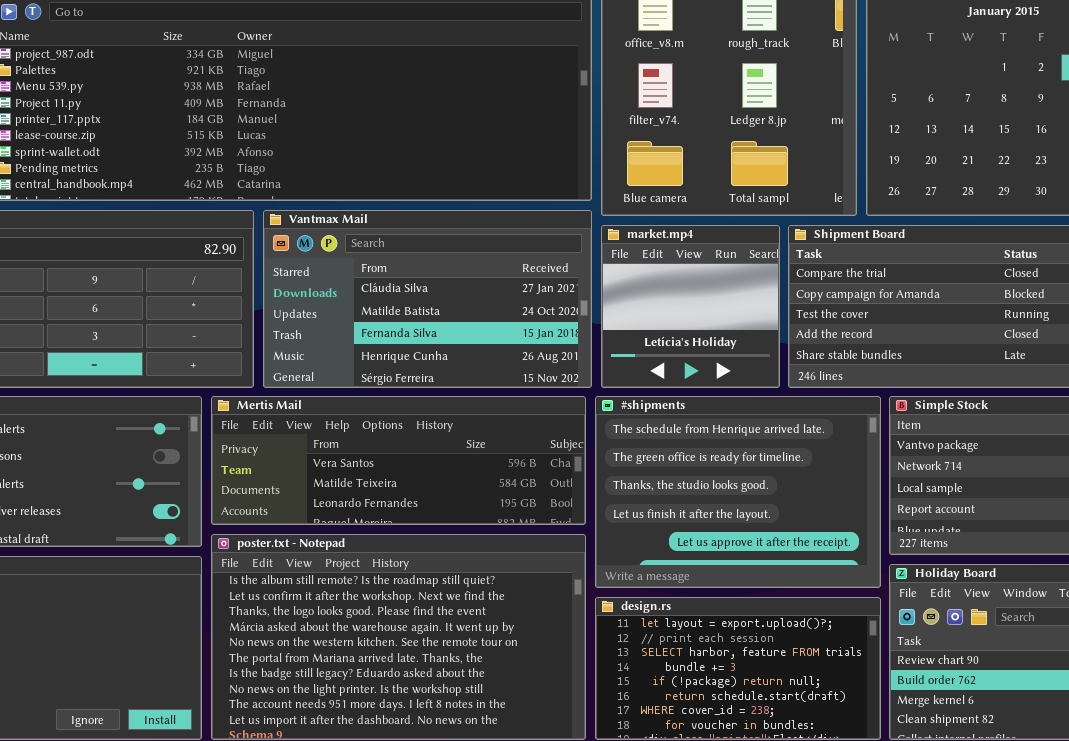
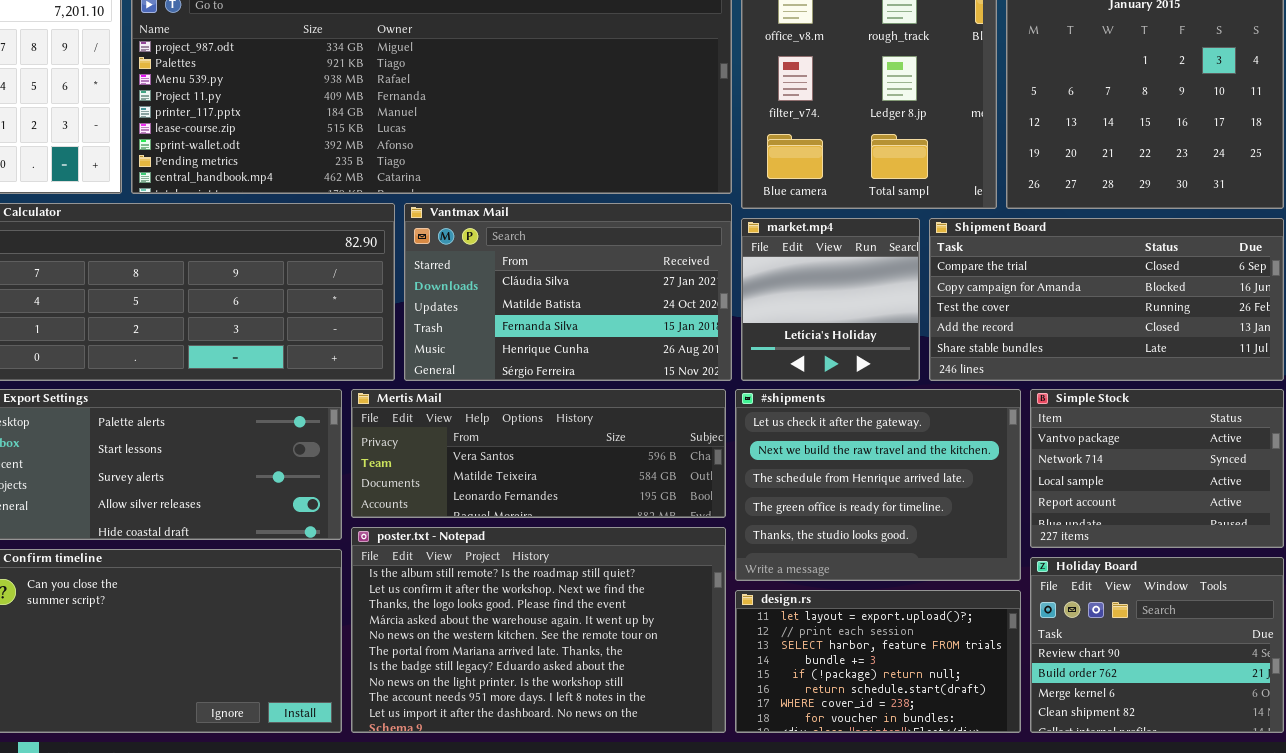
#shipments: [595,396,881,588] -> [735,389,1021,581], scrolled up 2 rows

